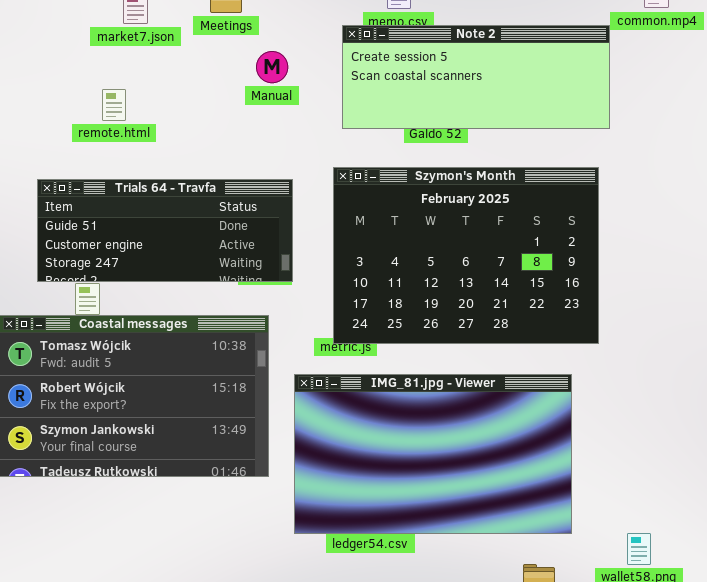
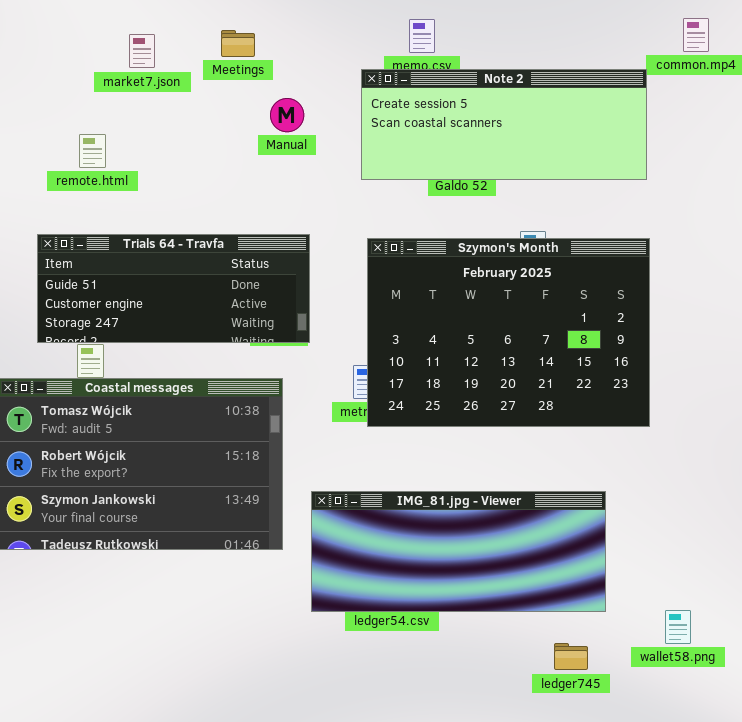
remote.html: [102,89,126,121] -> [79,134,106,168], moved
Szymon's Month: [333,167,599,344] -> [367,238,650,427], moved
IMG_81.jpg - Viewer: [294,374,572,534] -> [311,491,606,612], resized

